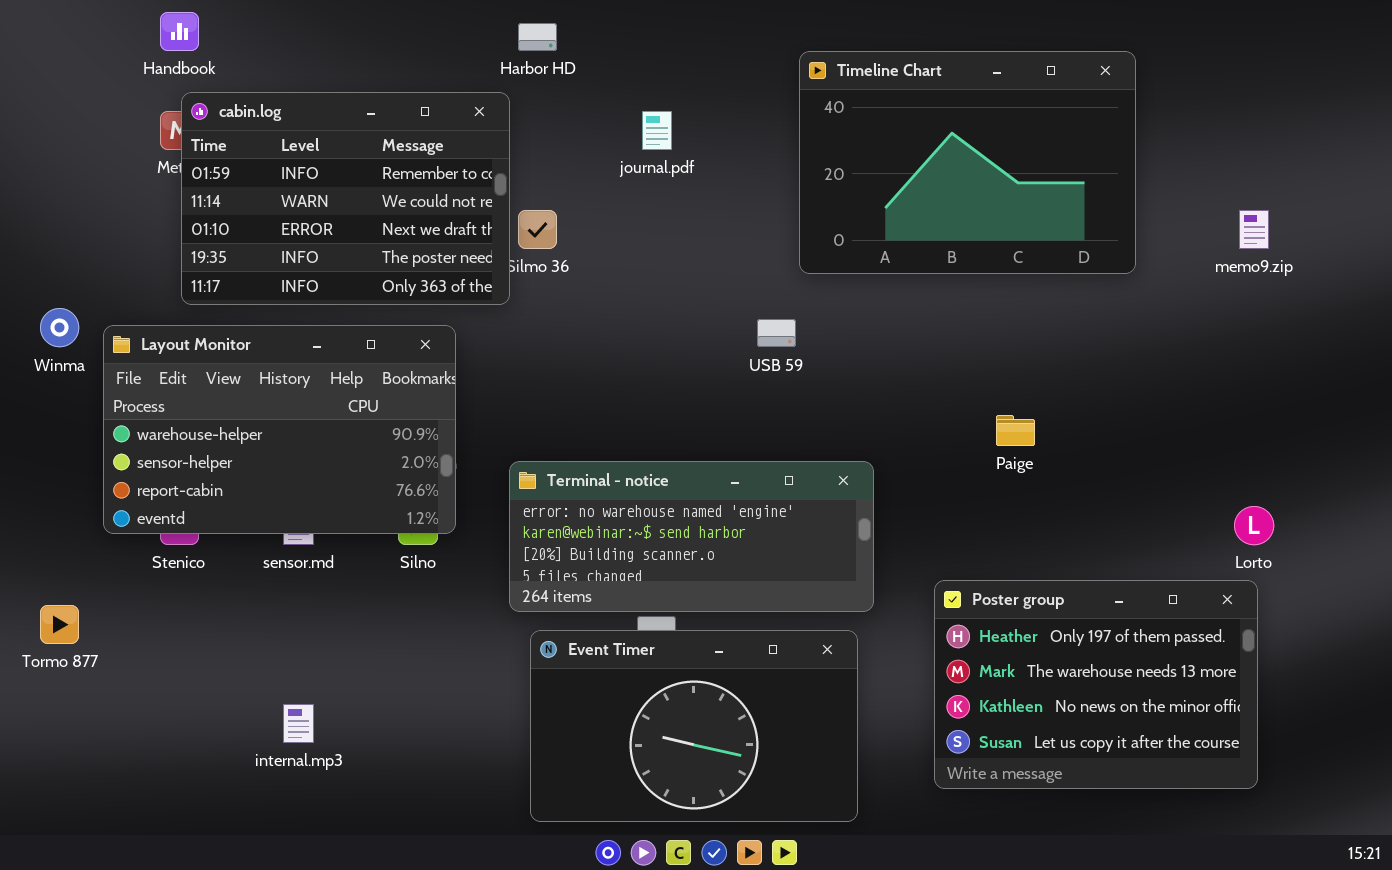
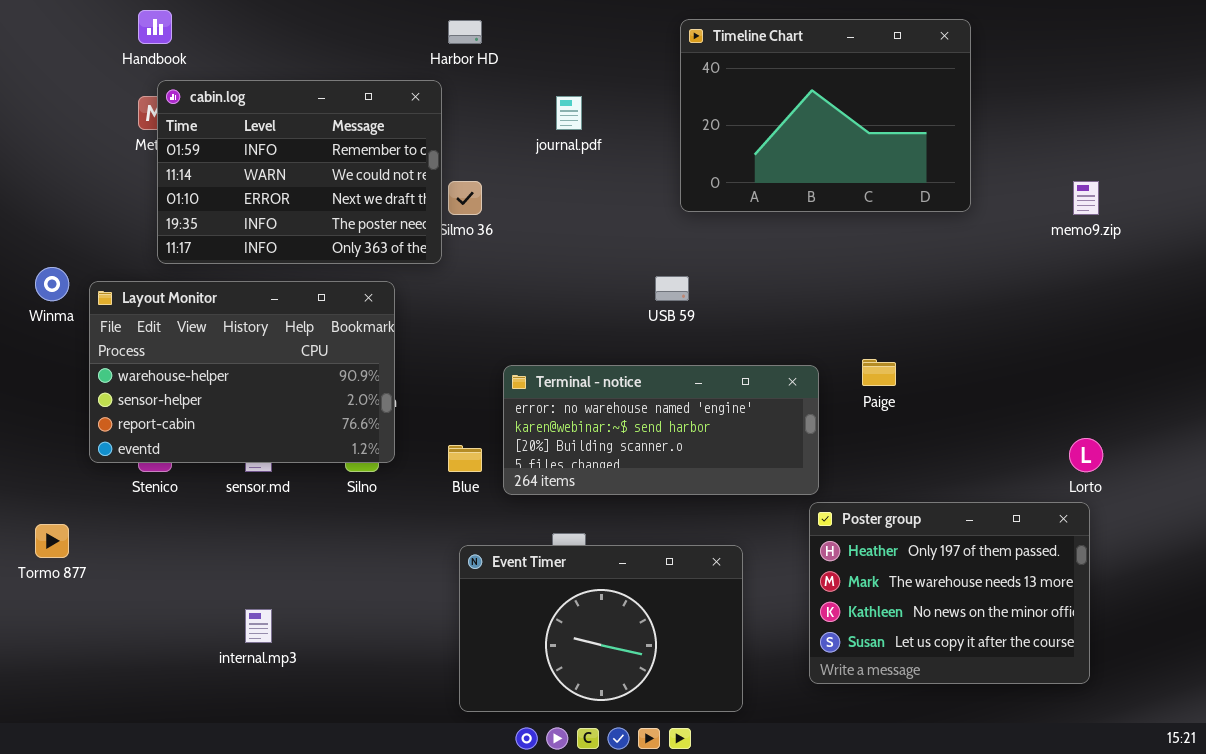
Timeline Chart: [799,51,1136,274] -> [680,19,971,212], moved
Terminal - notice: [509,461,874,612] -> [503,365,819,495], moved

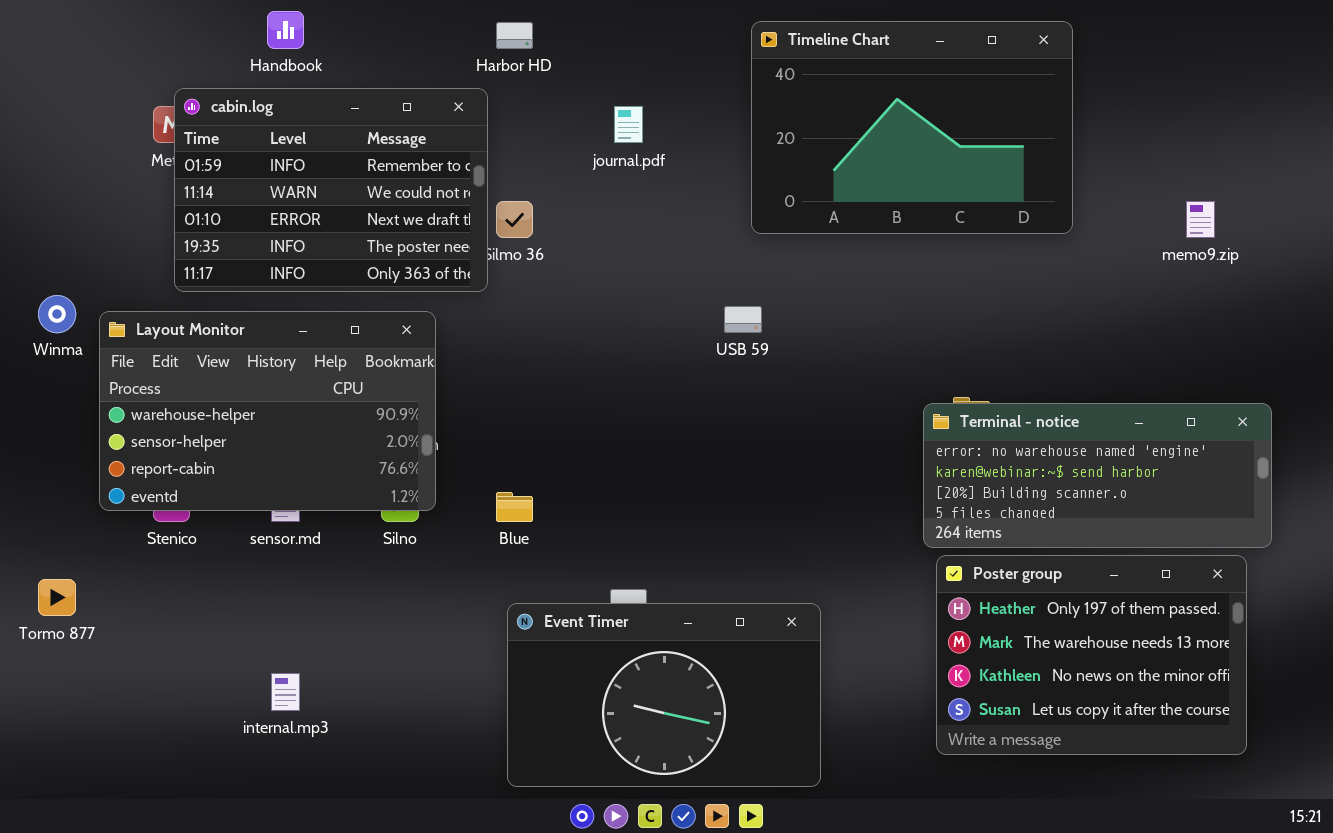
Handbook: [138,10,172,44] -> [267,11,304,49], moved
Terminal - notice: [503,365,819,495] -> [923,403,1272,548], moved
Poster group: [809,502,1090,684] -> [936,555,1247,755], moved

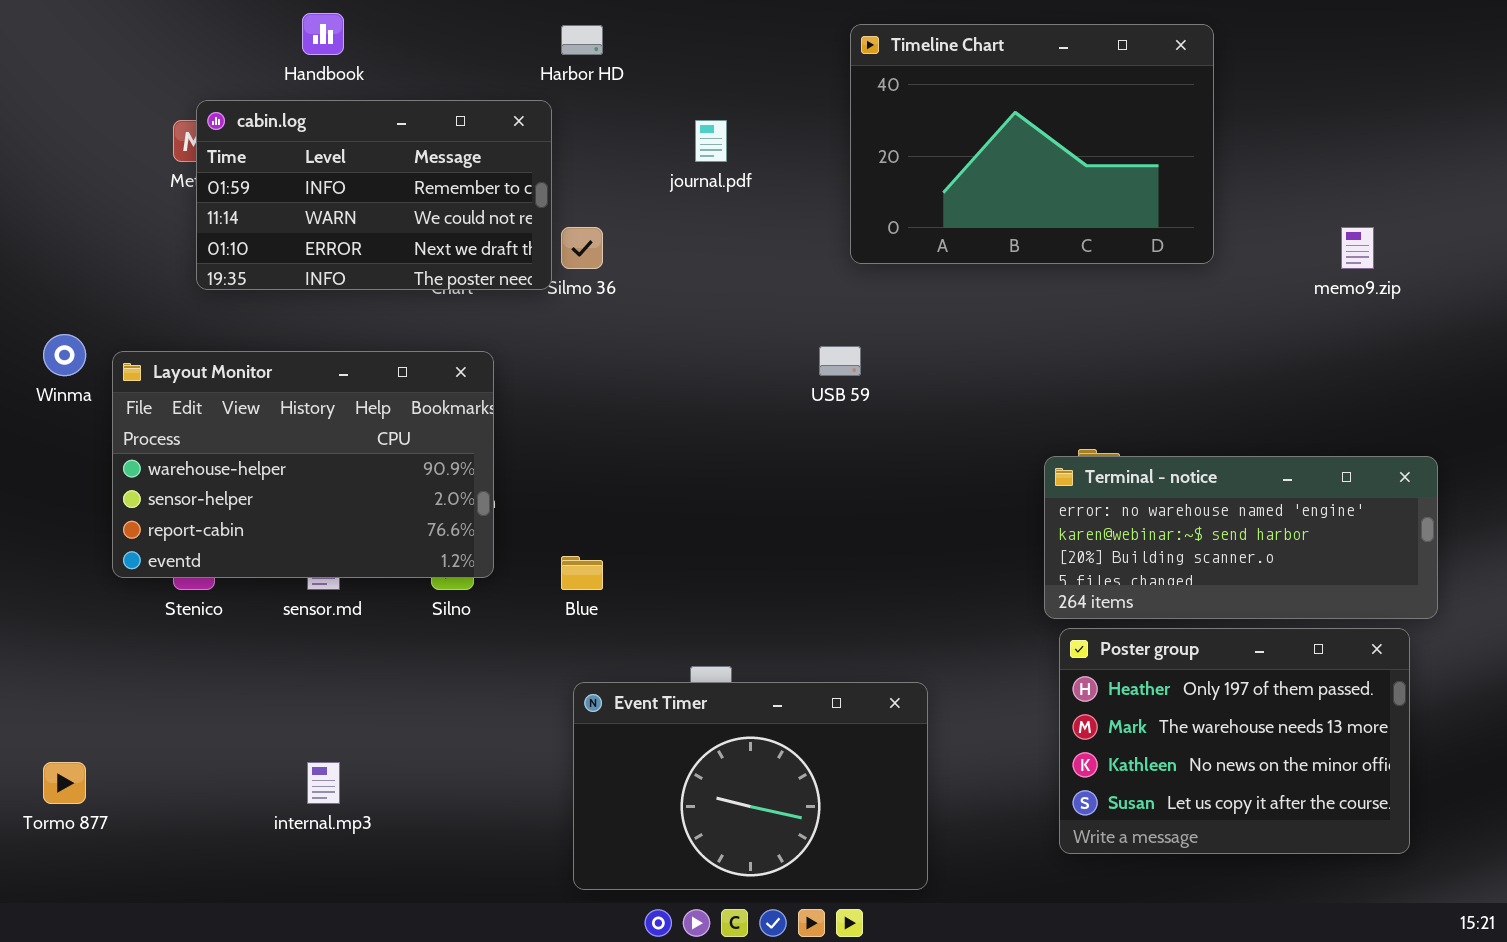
cabin.log: [174,88,488,292] -> [196,100,552,290], resized
Tormo 877: [38,579,76,616] -> [43,762,86,804], moved

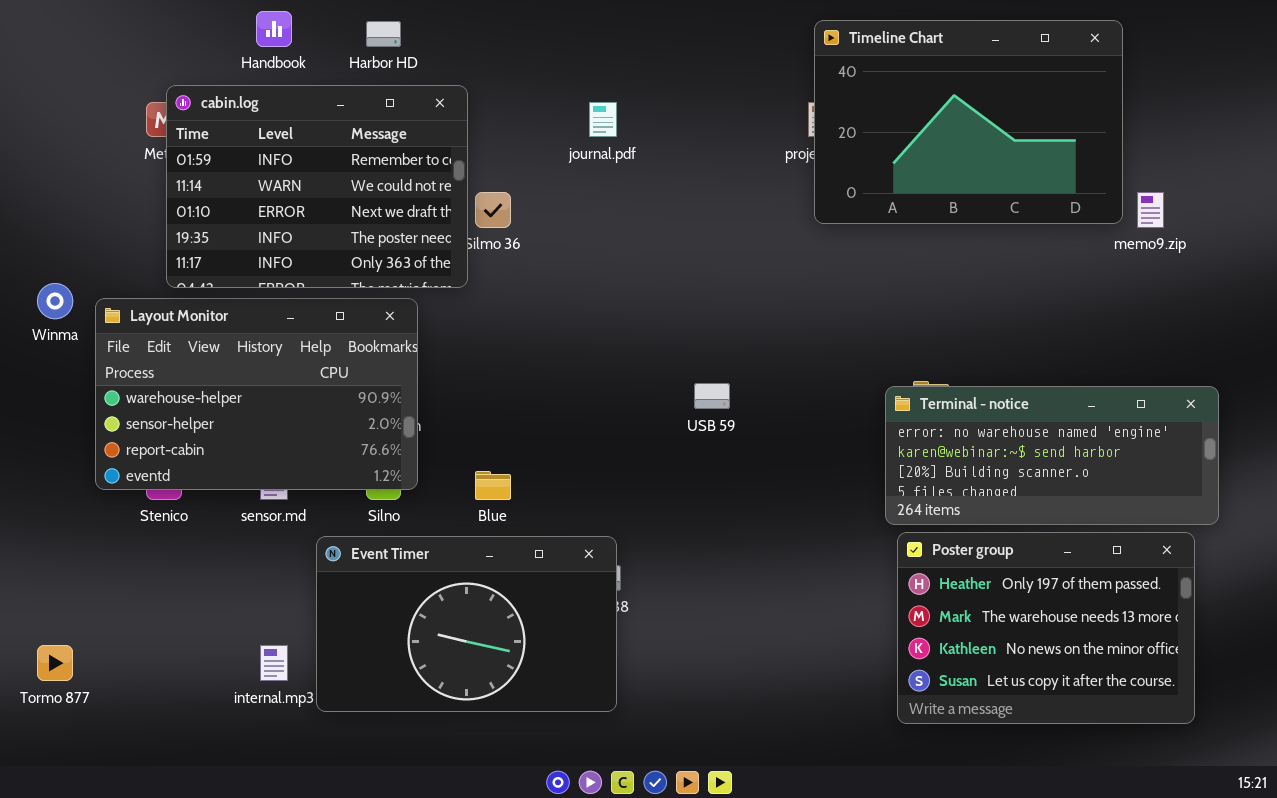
Timeline Chart: [850,24,1214,264] -> [814,20,1123,224], moved
Harbor HD: [561,25,603,55] -> [366,21,401,47], moved
cabin.log: [196,100,552,290] -> [166,85,468,288], resized
USB 59: [819,346,861,376] -> [694,383,730,409], moved
Event Timer: [573,682,928,890] -> [316,536,617,712], moved

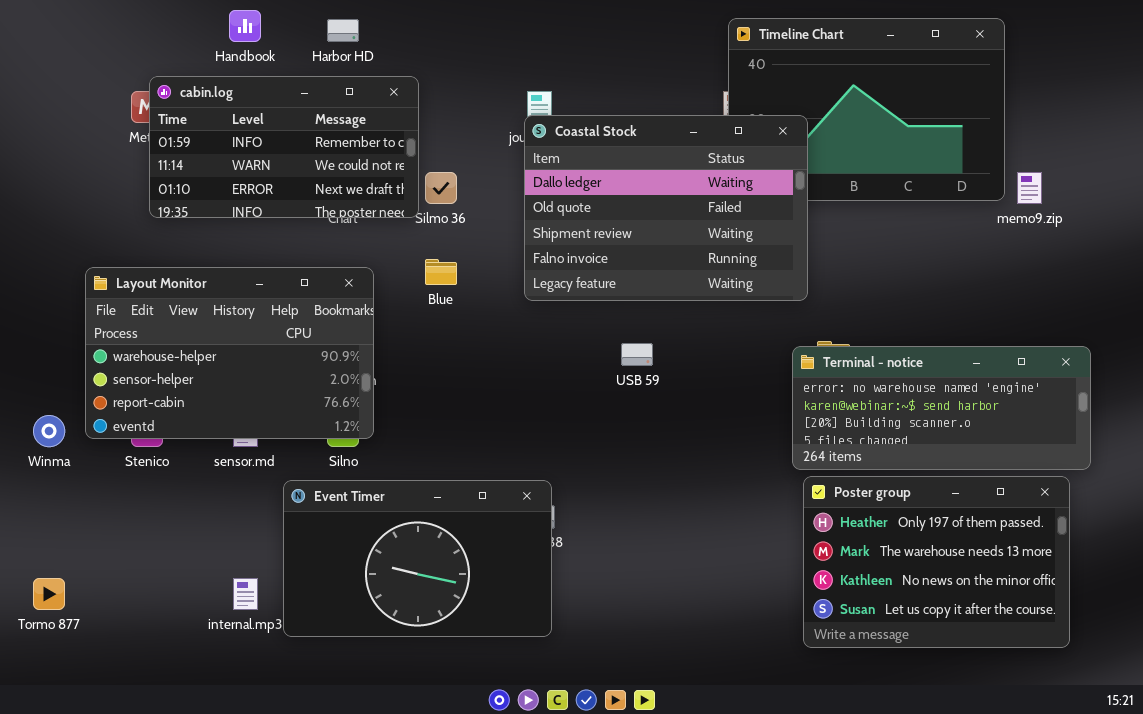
cabin.log: [166,85,468,288] -> [149,76,419,218], resized
Coastal Stock: none -> [524,115,808,301], opened
Winma: [37,283,73,319] -> [33,415,65,447], moved
Blue: [475,471,511,500] -> [425,259,457,285], moved

